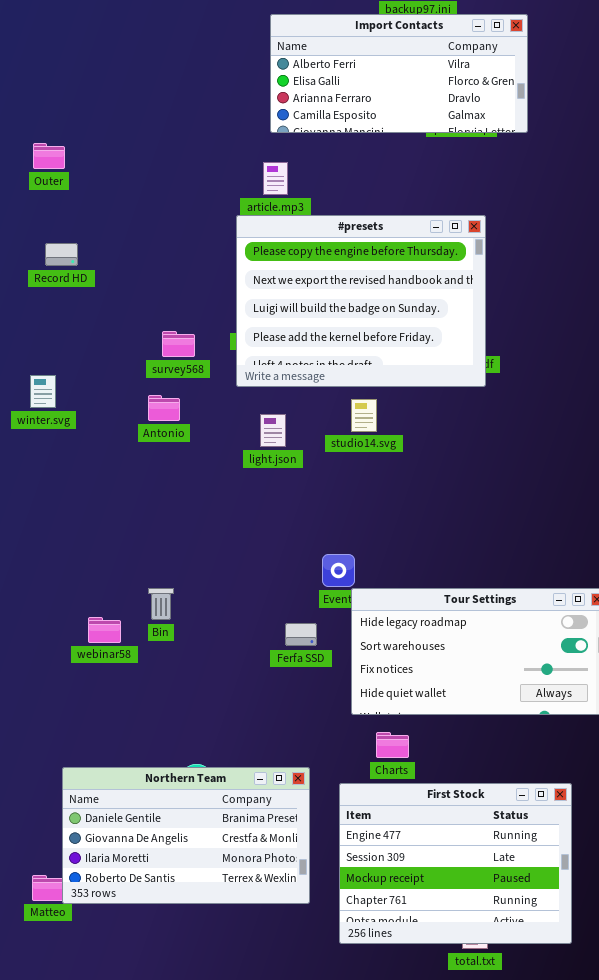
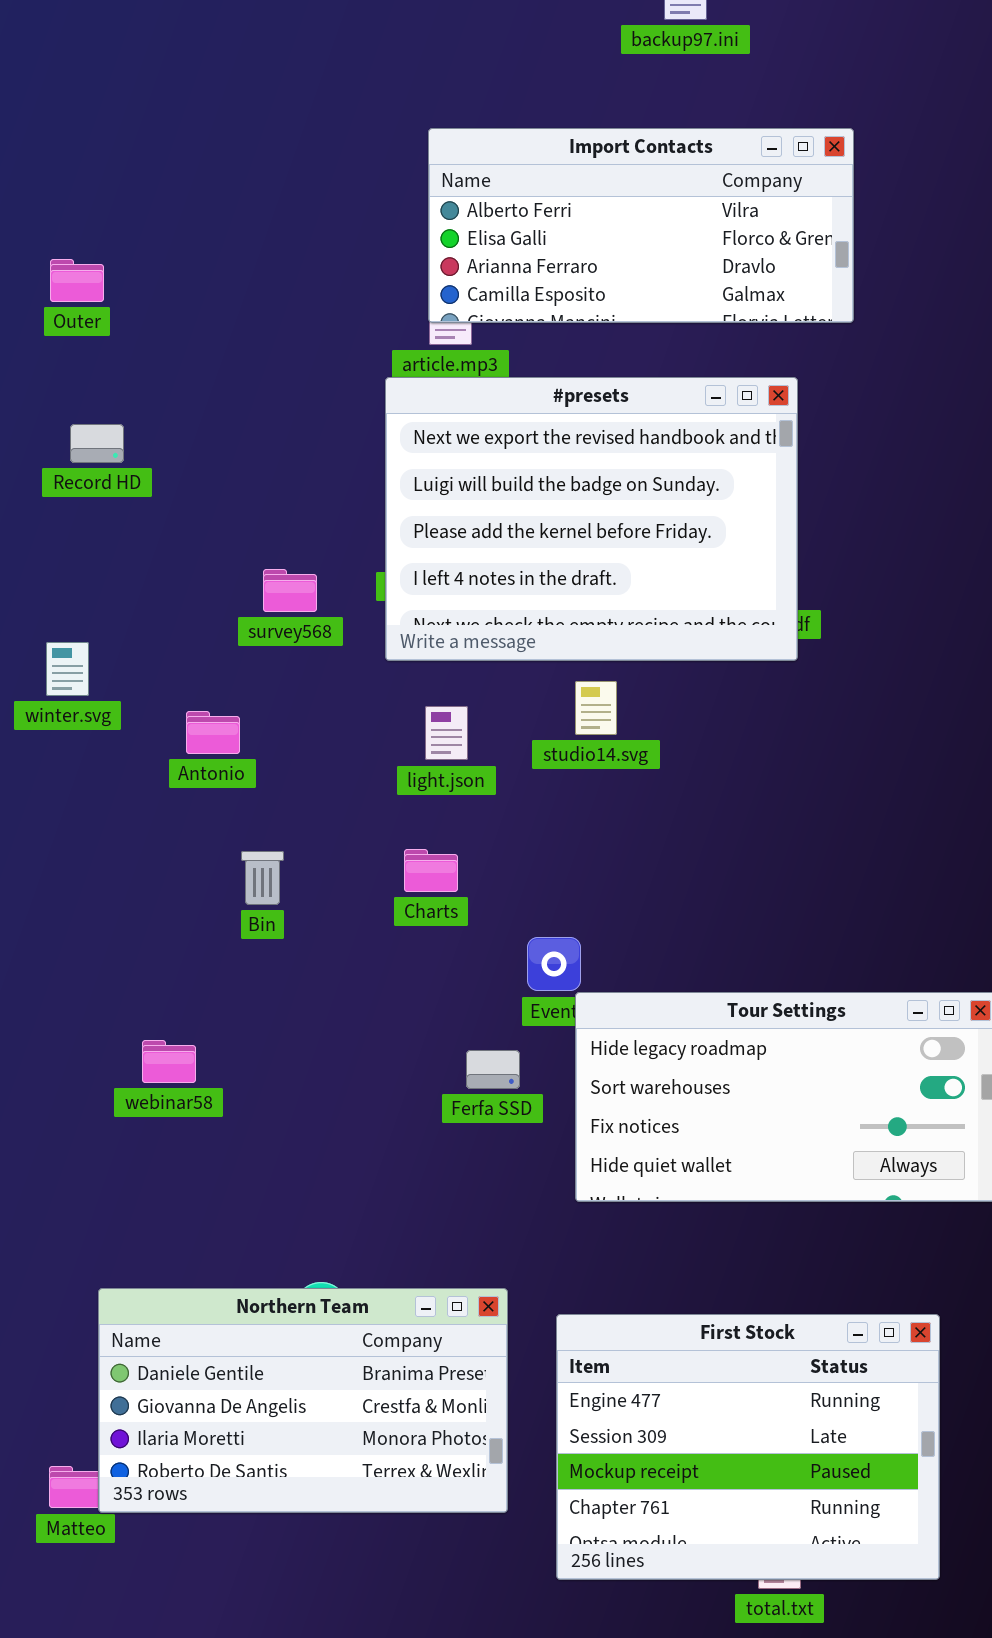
Import Contacts: [270,14,528,133] -> [428,128,854,323], moved
#presets: [236,215,486,387] -> [385,377,798,661], scrolled down 1 row
Antonio: [148,395,180,421] -> [186,711,240,754], moved
Bin: [148,588,174,620] -> [241,851,284,905], moved
Charts: [376,732,409,758] -> [404,849,458,892], moved

